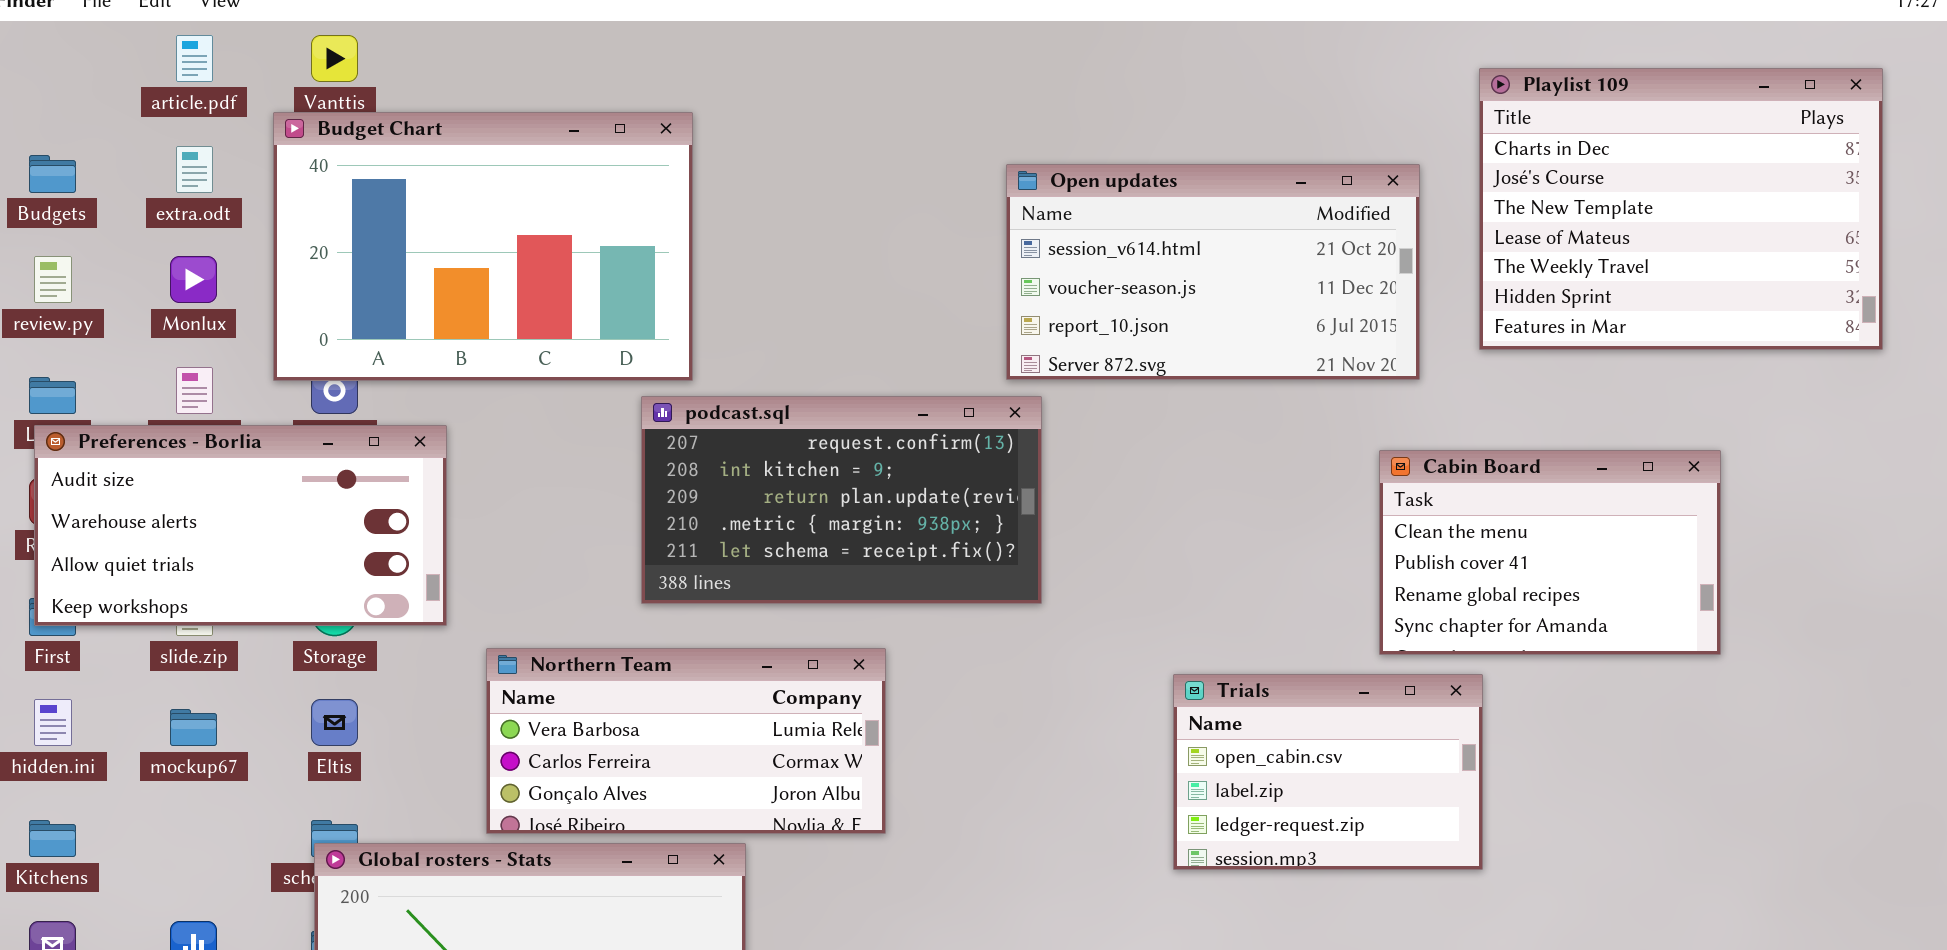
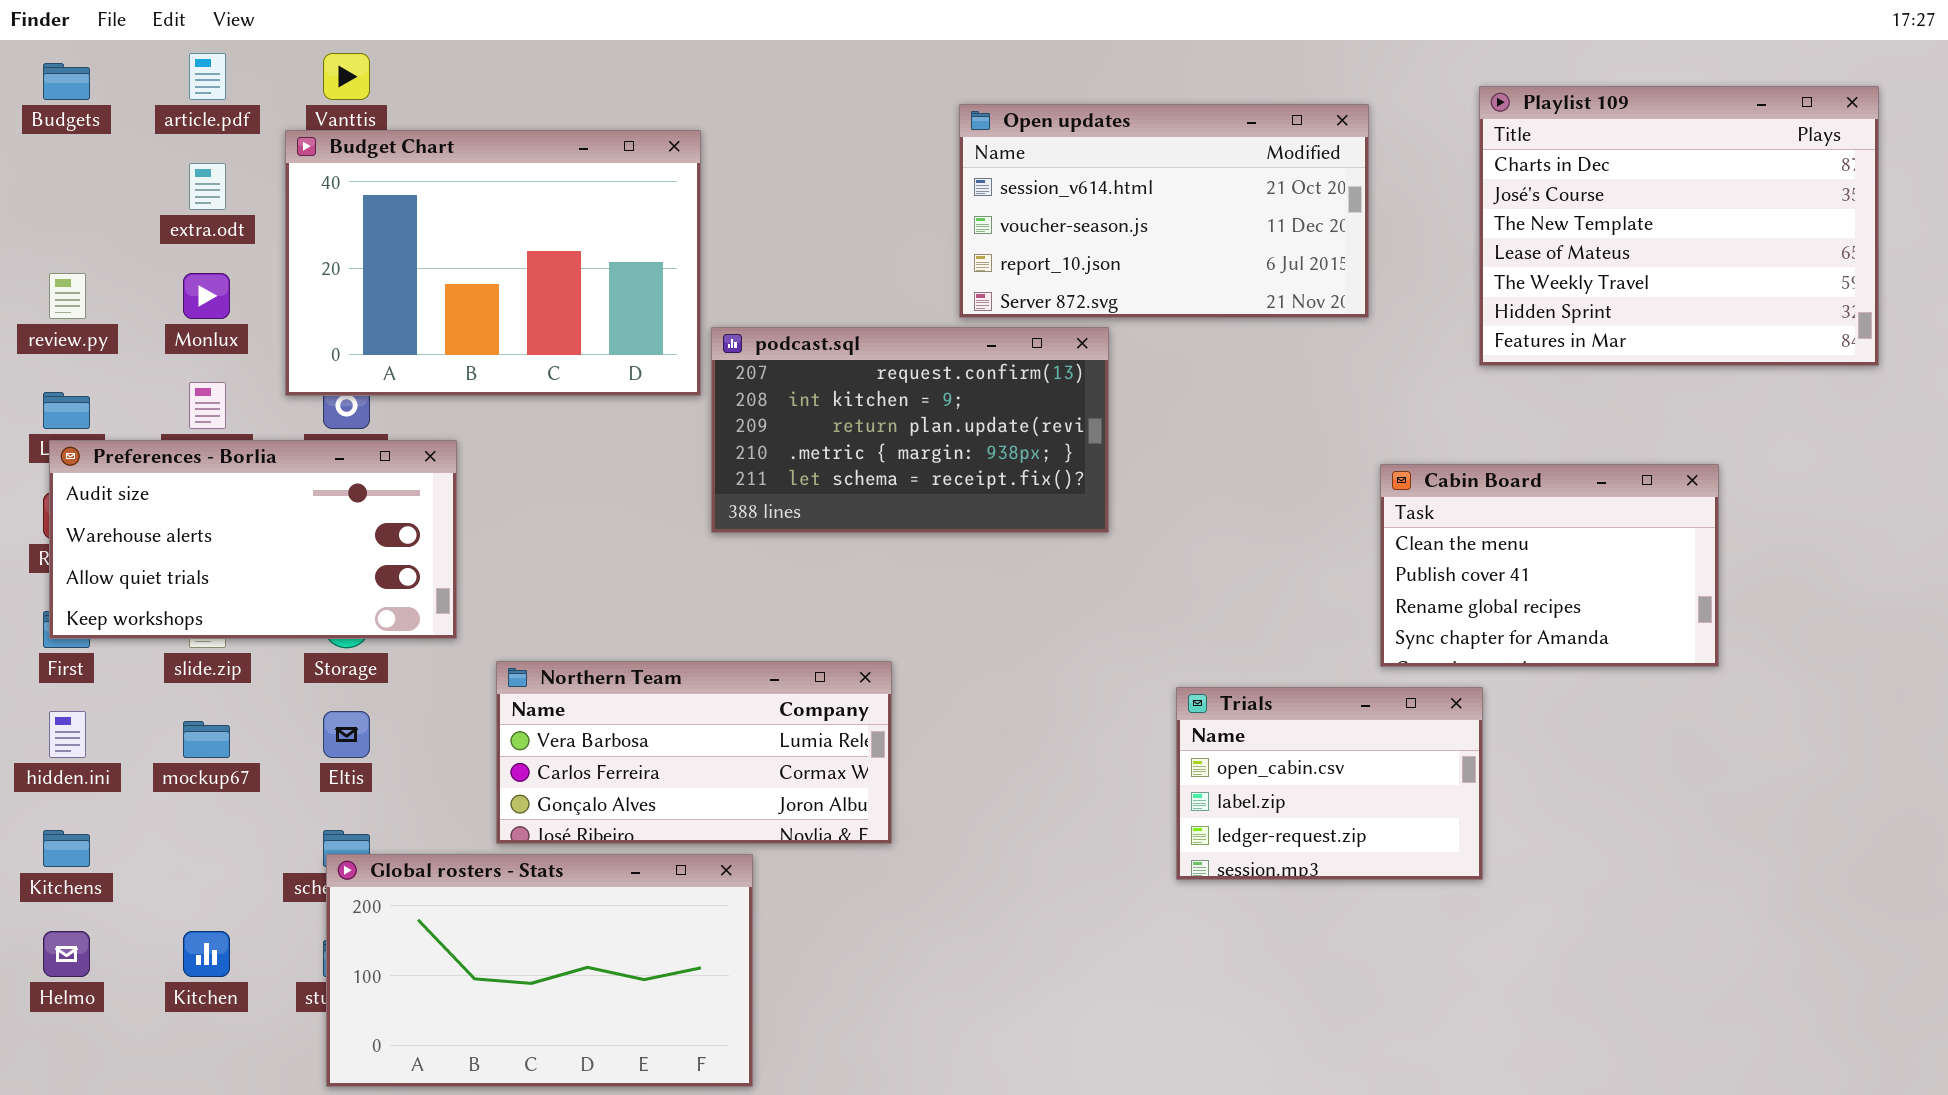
Budgets: [29,155,76,193] -> [43,63,90,100], moved
Open updates: [1006,164,1420,380] -> [959,104,1369,318], moved
podcast.sql: [641,396,1042,604] -> [711,327,1109,533], moved

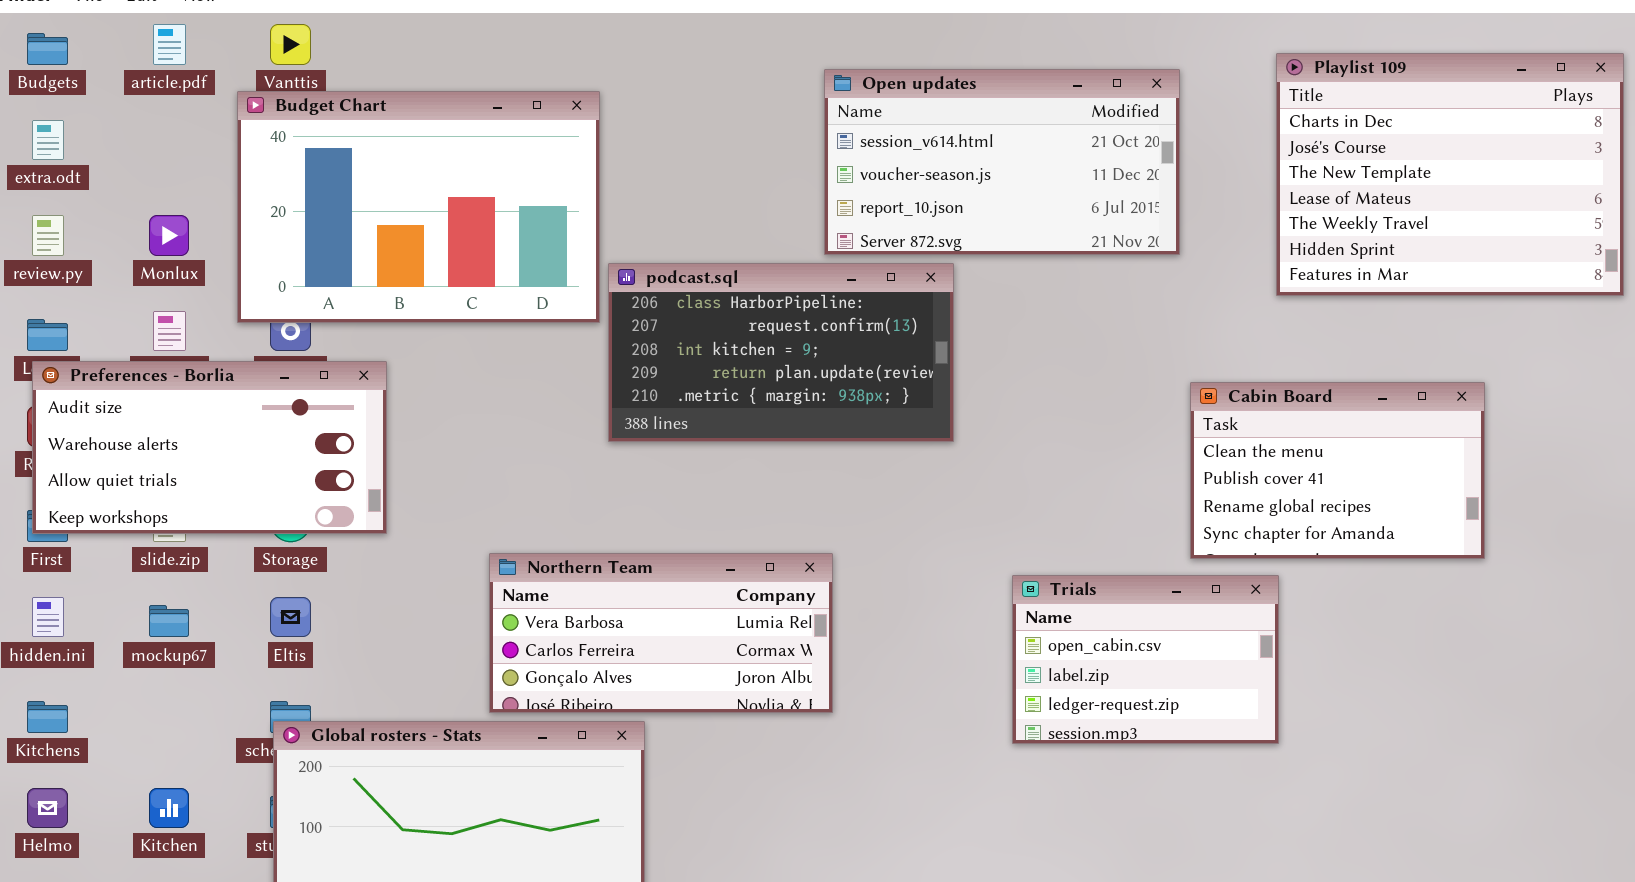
extra.odt: [189,163,226,210] -> [32,120,64,160], moved
podcast.sql: [711,327,1109,533] -> [608,263,954,442], scrolled up 1 row
Northern Team: [496,661,892,844] -> [489,553,833,713], moved

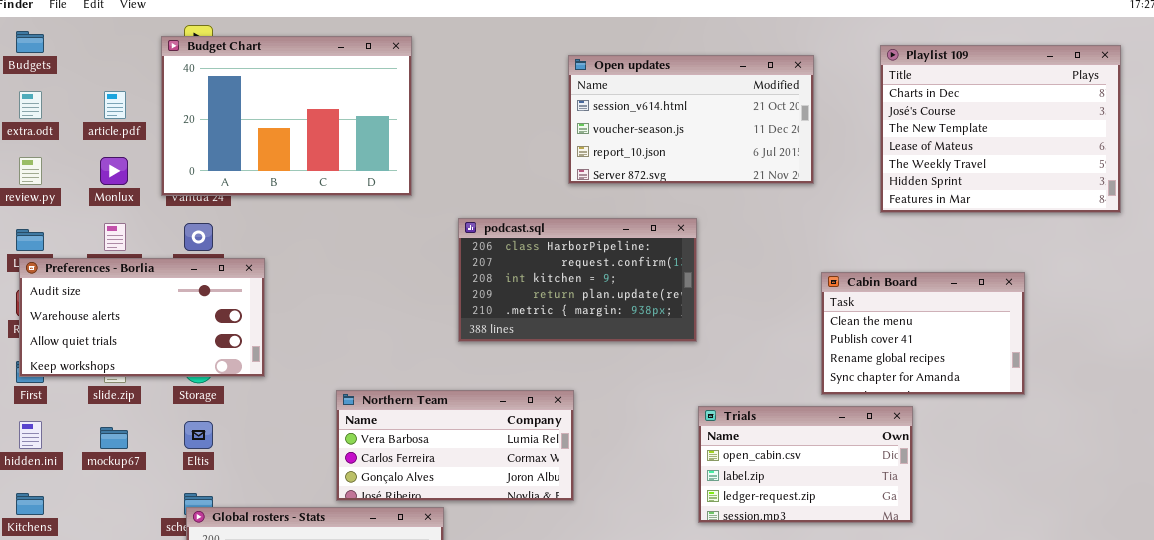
article.pdf: [153,24,186,65] -> [104,91,126,119], moved
Budget Chart: [237,91,600,323] -> [161,36,412,196], moved
podcast.sql: [608,263,954,442] -> [458,218,697,342], moved
Trials: [1012,575,1279,744] -> [698,406,913,523], resized

